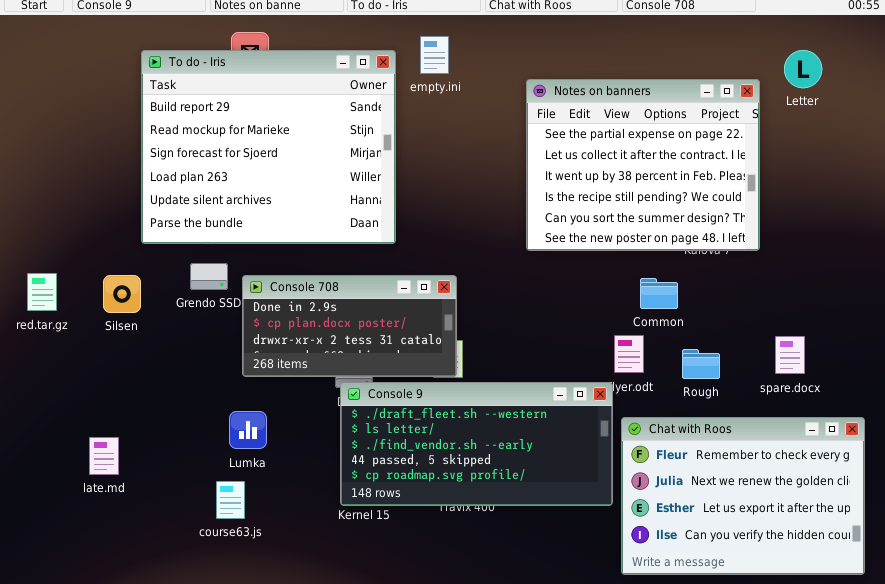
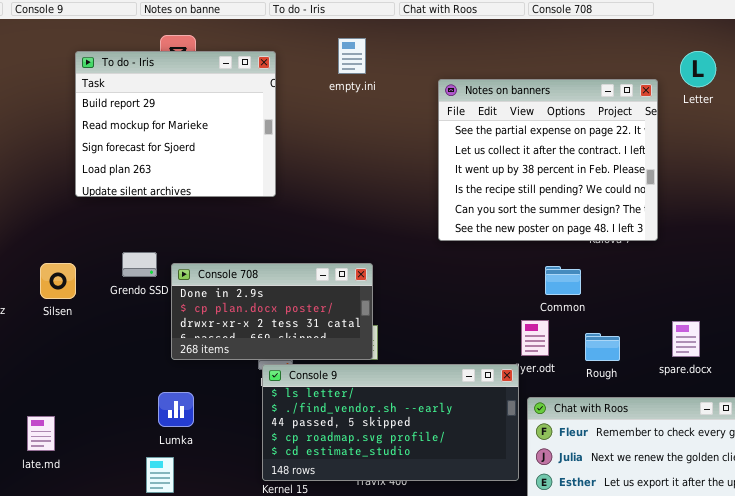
To do - Iris: [141,50,396,244] -> [75,51,276,197], resized
Console 9: [340,382,613,506] -> [262,364,519,481], scrolled down 1 row

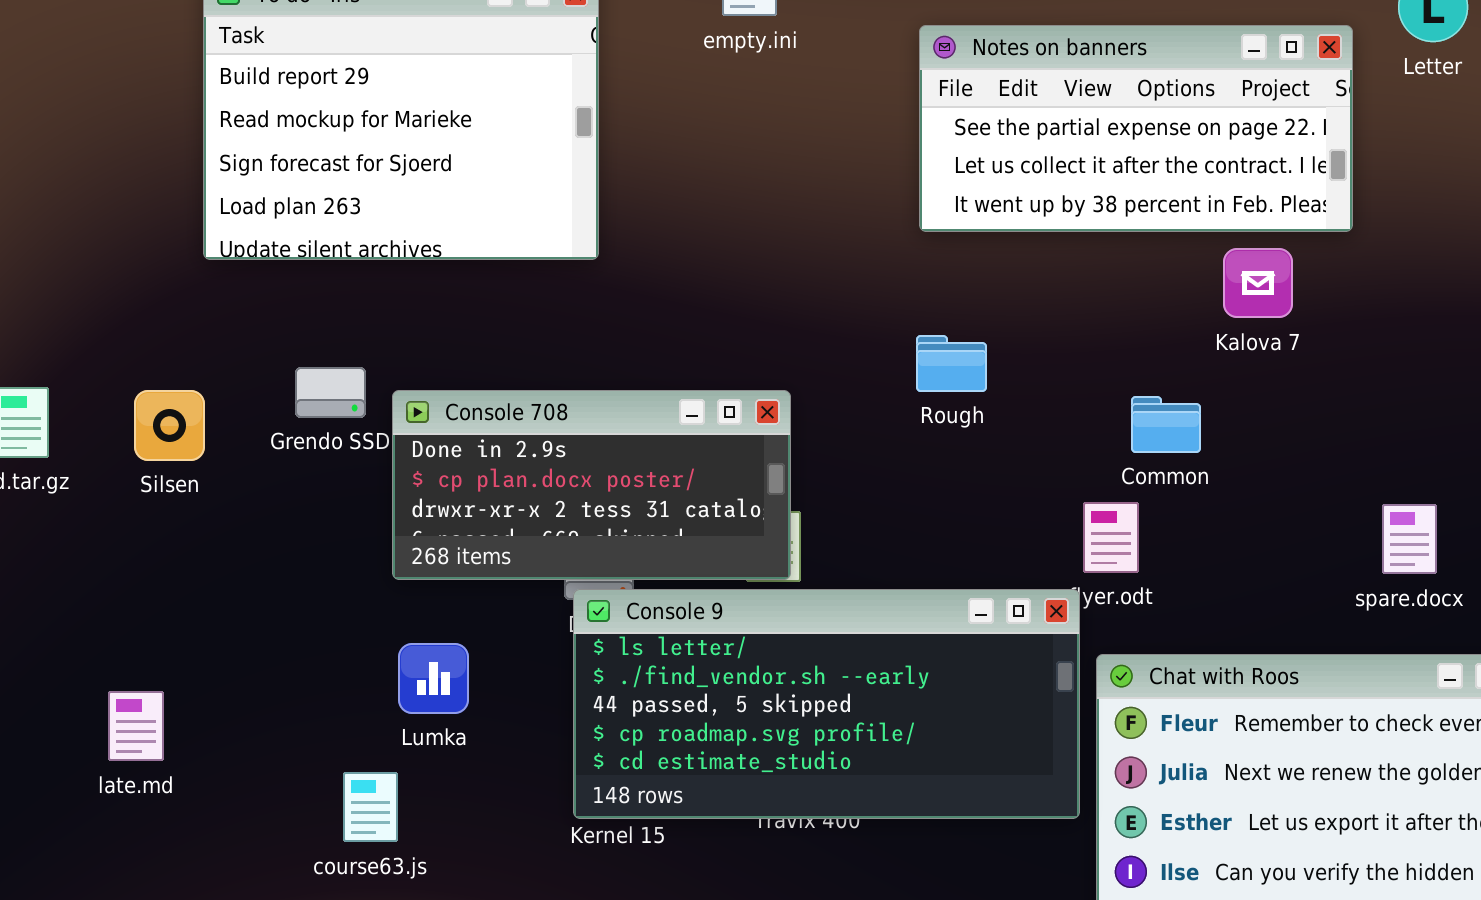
Notes on banners: [438,79,658,241] -> [919,25,1353,232], resized
Rough: [585,333,620,361] -> [916,335,987,392], moved
Lumka: [158,392,194,427] -> [398,643,469,714], moved

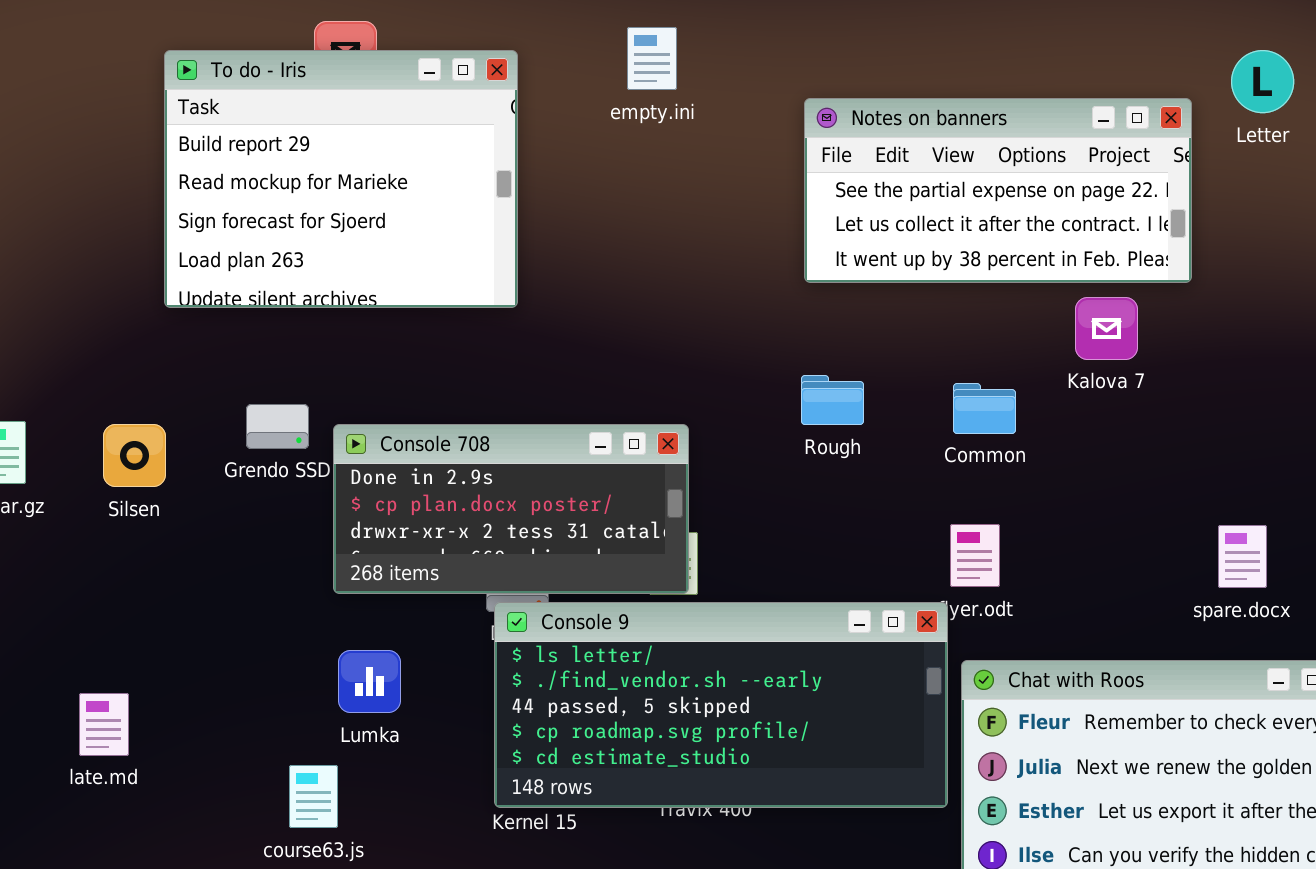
Common: [1131,396,1201,453] -> [953,383,1016,434], moved

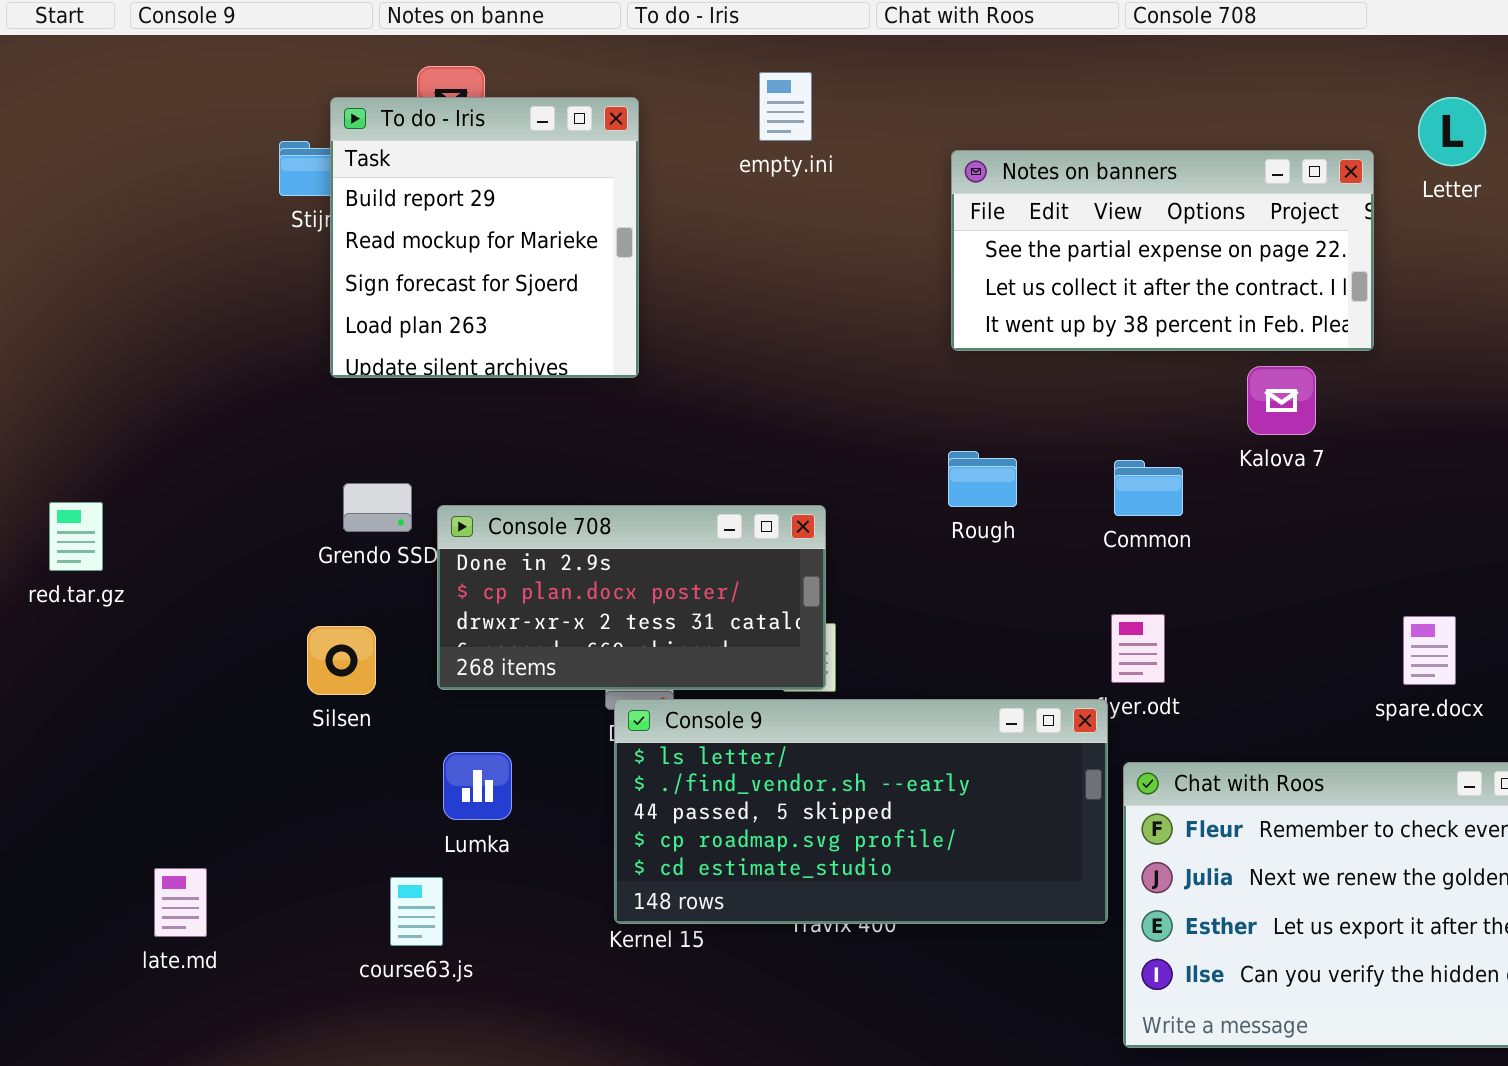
To do - Iris: [164,50,518,308] -> [330,97,639,378], resized
Silsen: [103,424,166,487] -> [307,626,376,695], moved
late.md: [79,693,129,756] -> [154,868,207,937], moved

